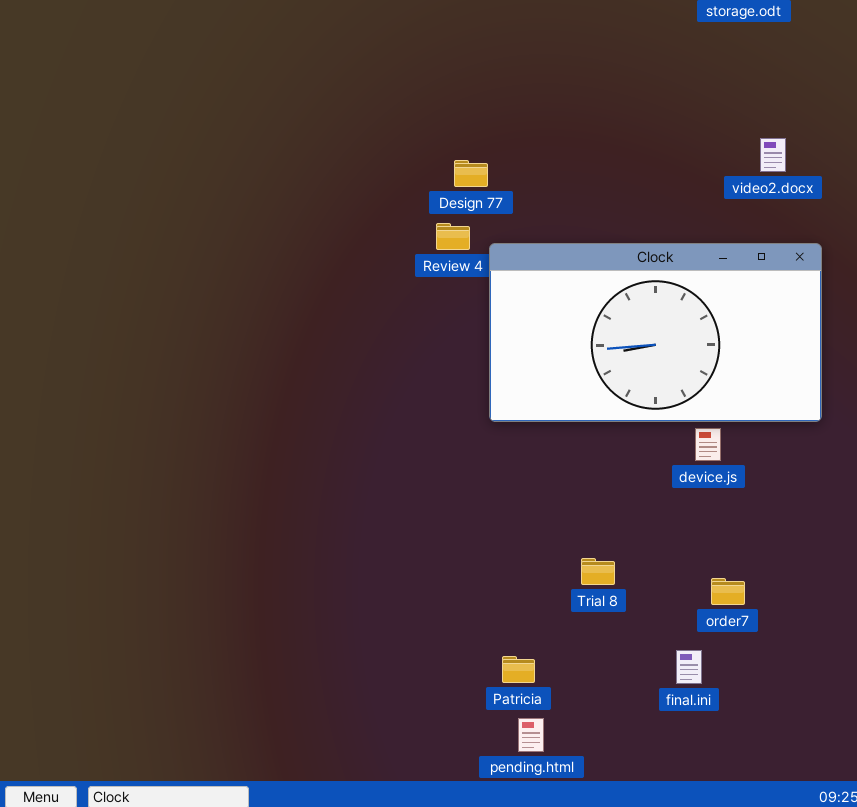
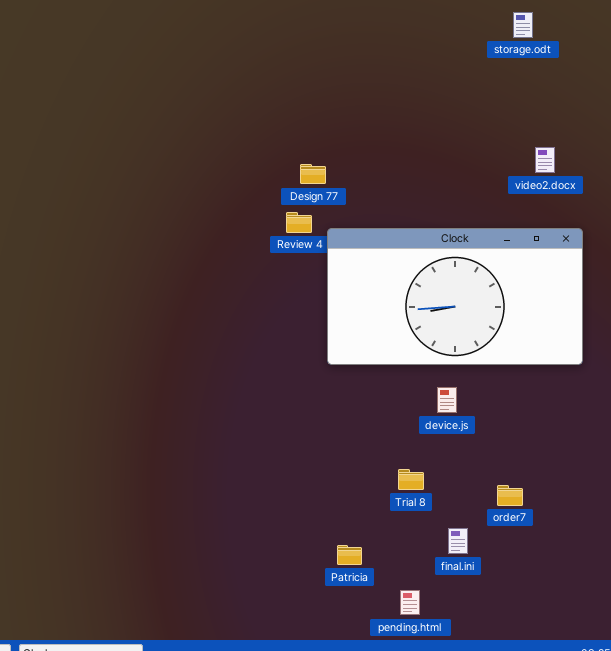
device.js: [695,428,721,461] -> [437,387,457,413], moved
final.ini: [676,650,702,684] -> [448,528,468,554], moved
pending.html: [518,718,544,752] -> [400,590,420,615], moved

